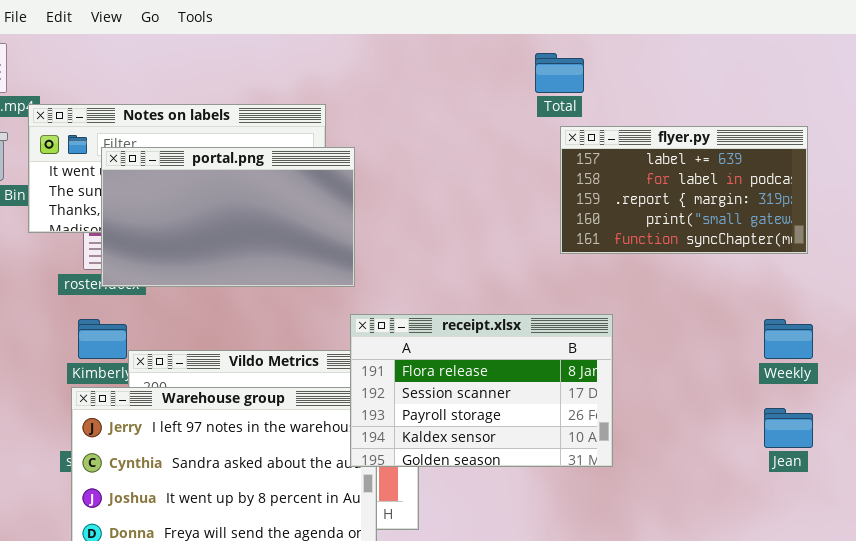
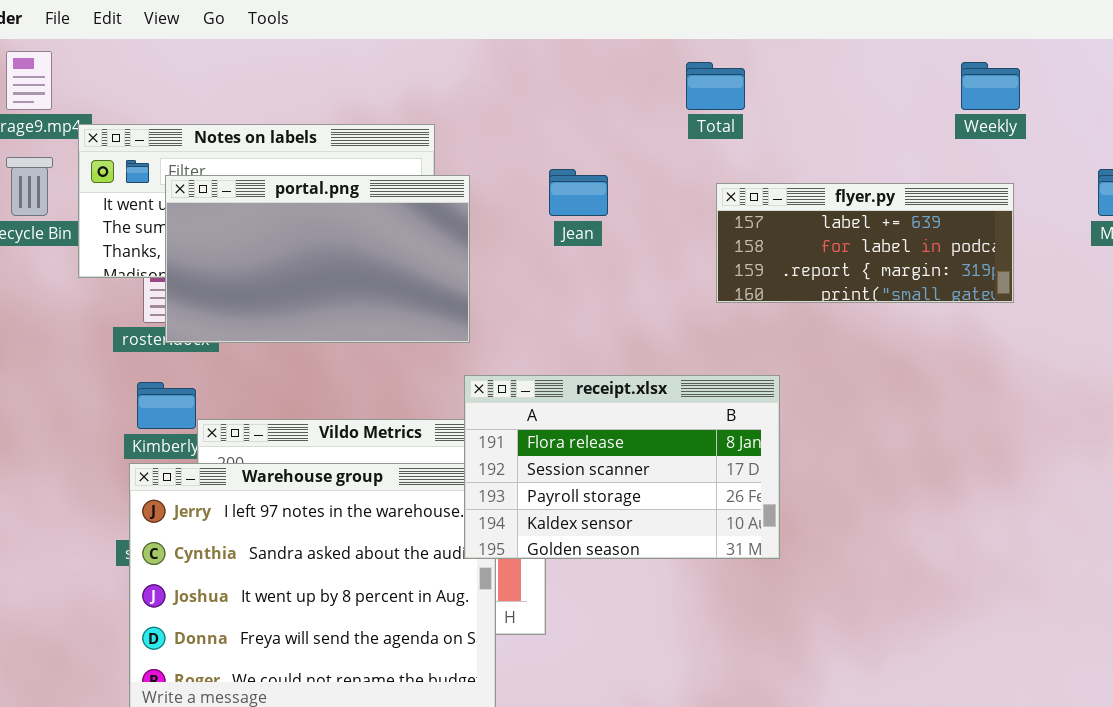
flyer.py: [560,126,808,254] -> [716,183,1014,303], resized
Weekly: [764,319,813,359] -> [961,62,1020,110], moved
Jean: [764,408,813,448] -> [549,169,608,216], moved

